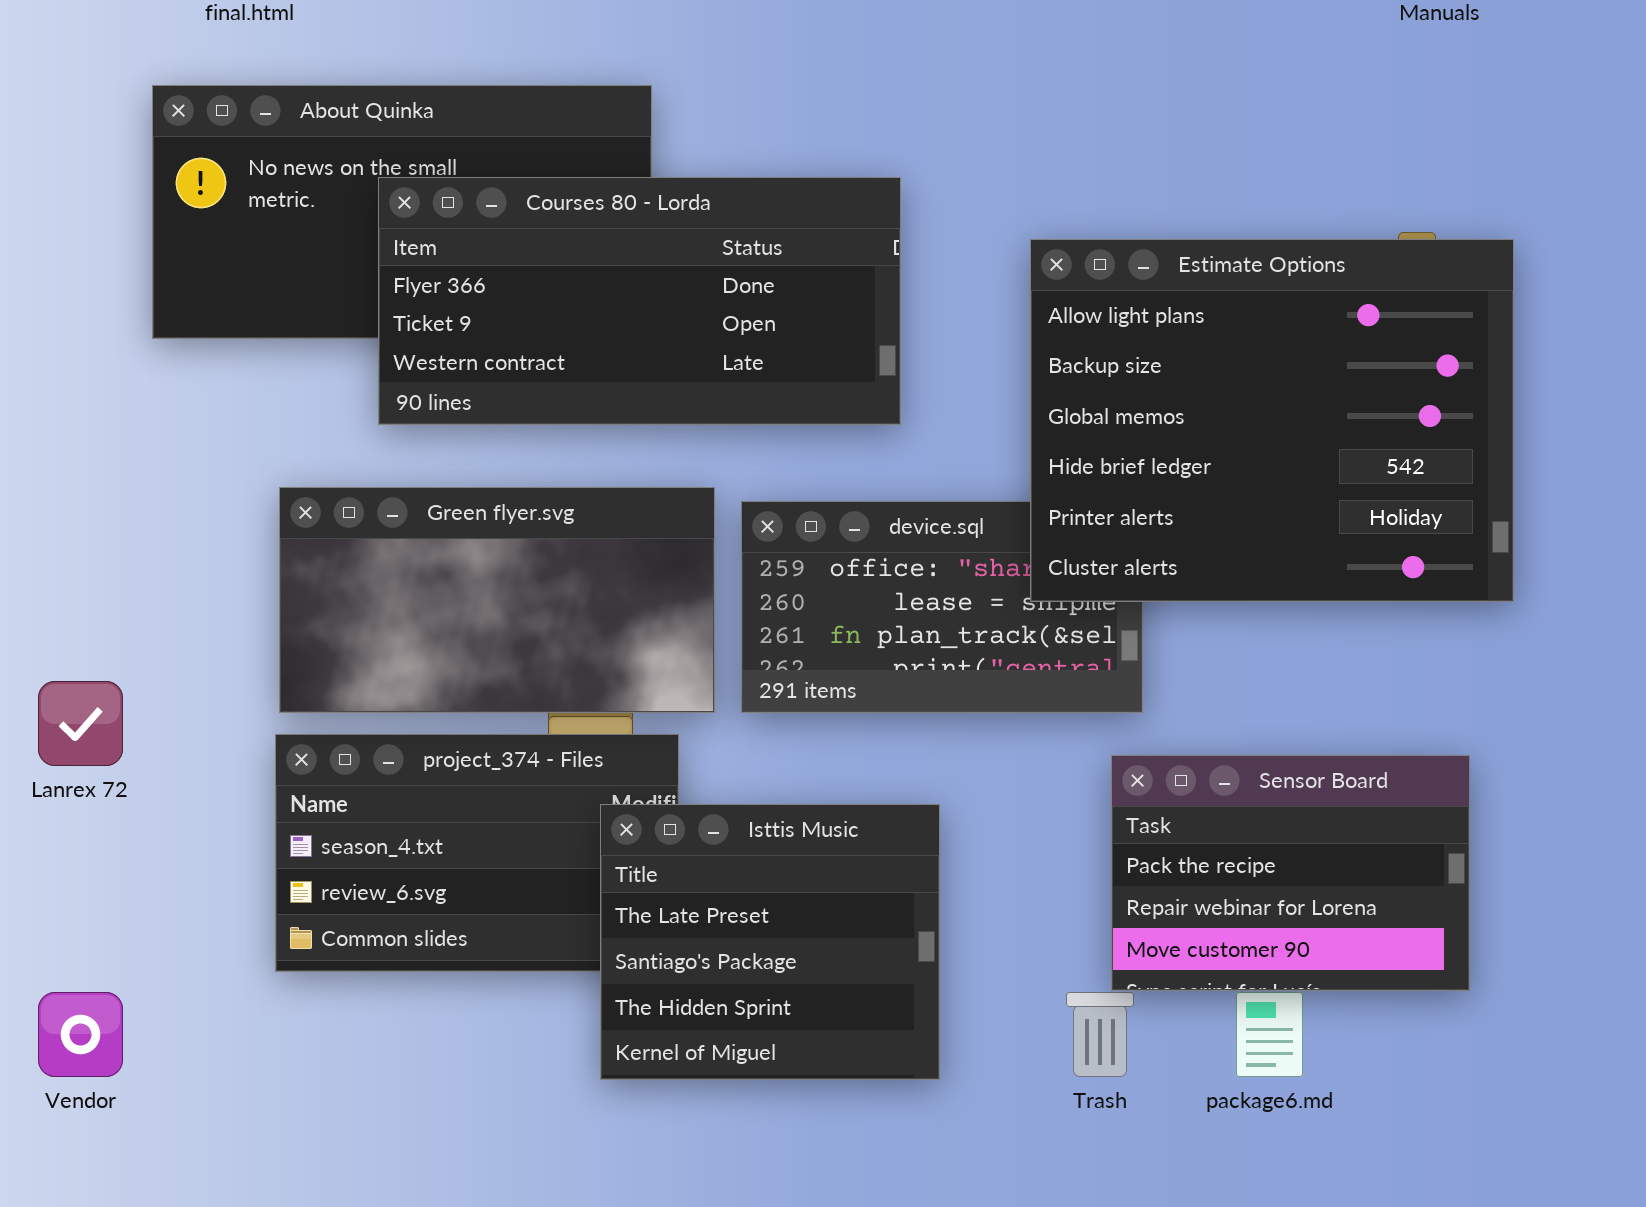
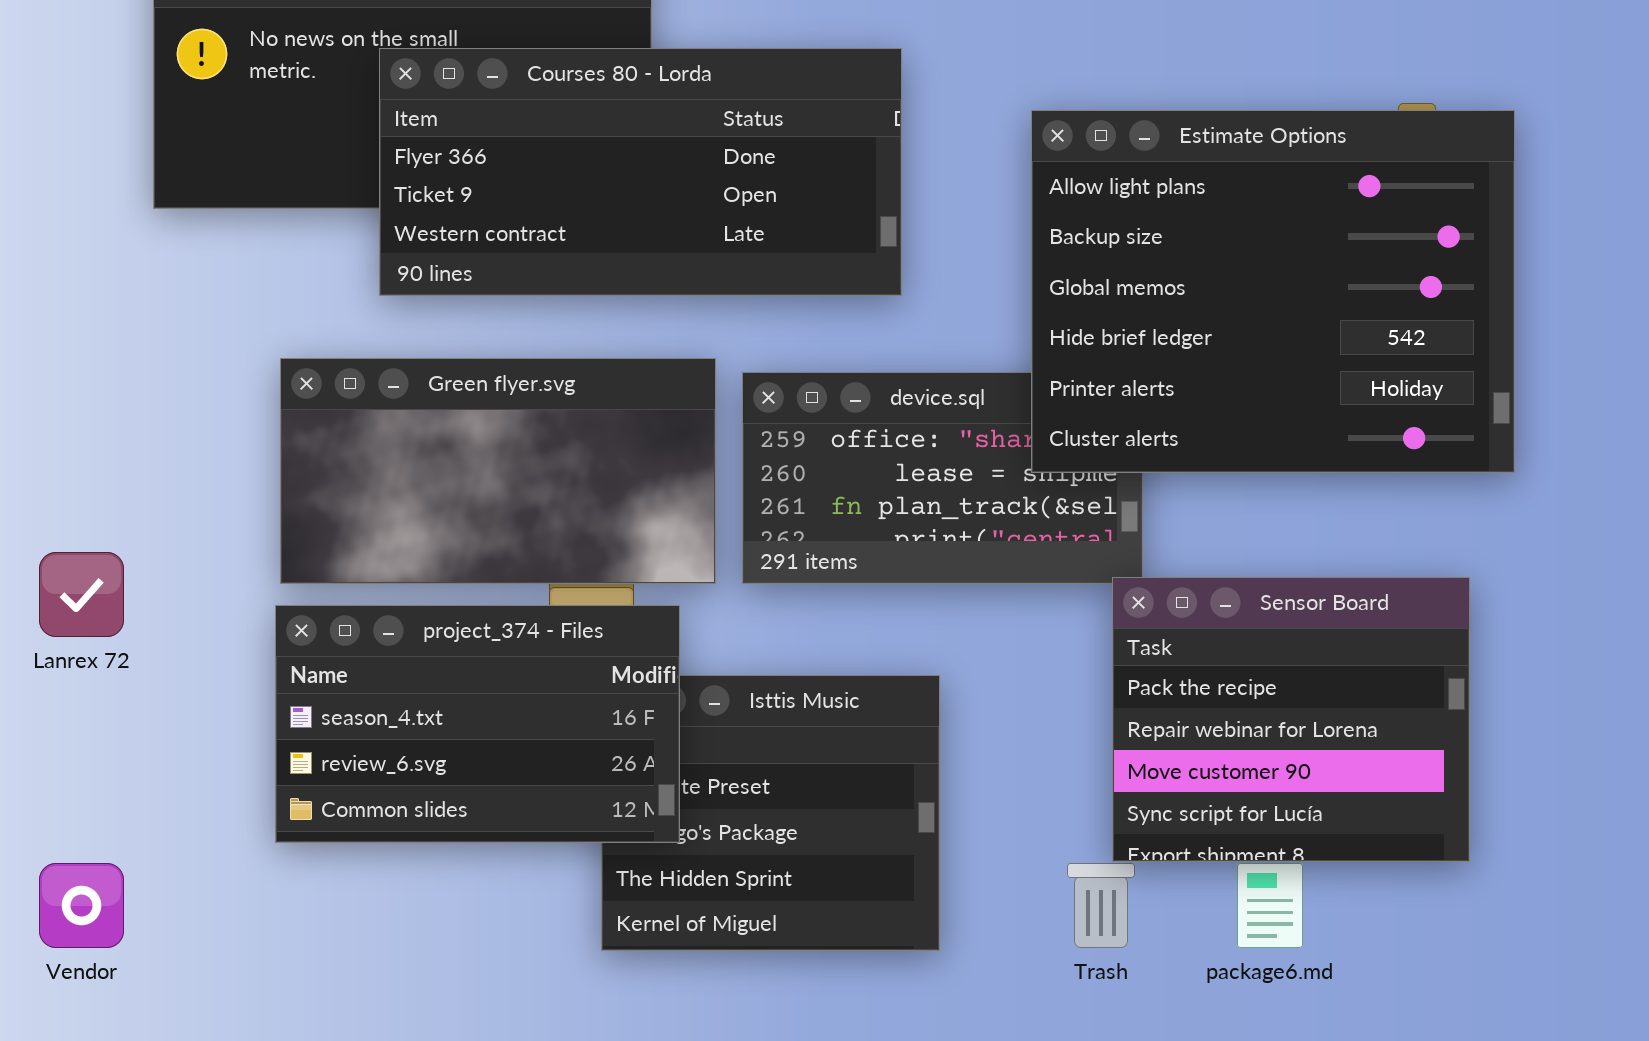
project_374 - Files: [275,734,679,972] -> [275,605,680,843], raised
Sensor Board: [1111,755,1470,991] -> [1112,577,1470,862], resized

